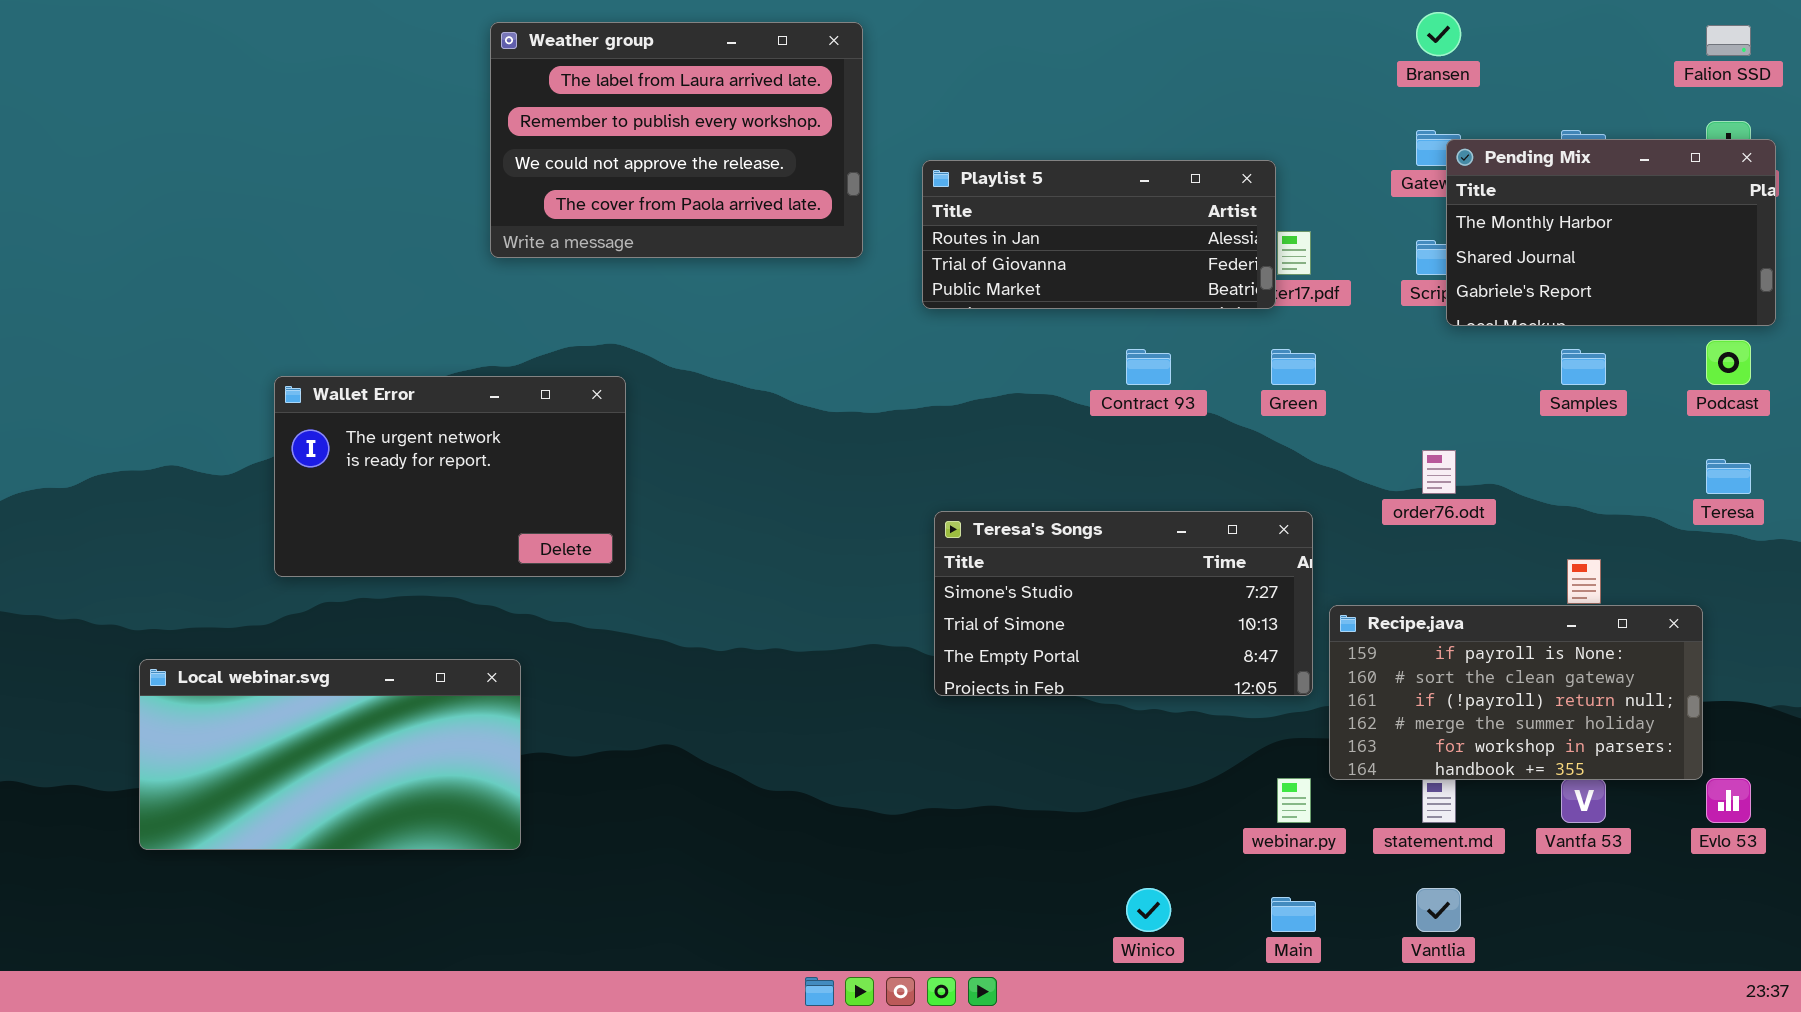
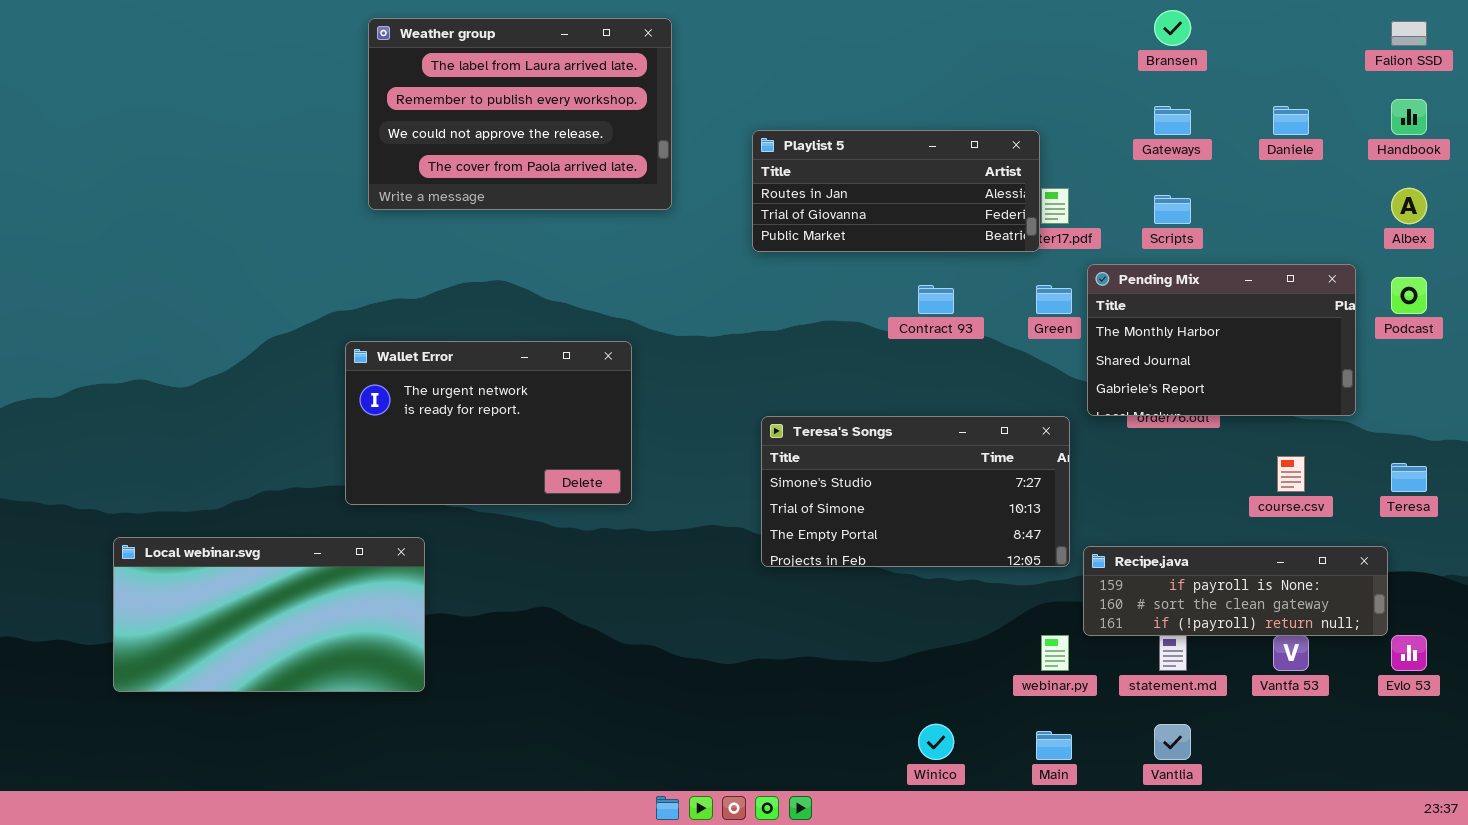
Weather group: [490,22,863,258] -> [368,18,672,210], moved
Pending Mix: [1446,139,1776,326] -> [1087,264,1356,416], moved
Wallet Error: [274,376,626,577] -> [345,341,632,505], moved
Teresa: [1706,459,1751,494] -> [1391,463,1427,492], moved
Recipe.java: [1329,605,1703,780] -> [1083,546,1388,636], resized

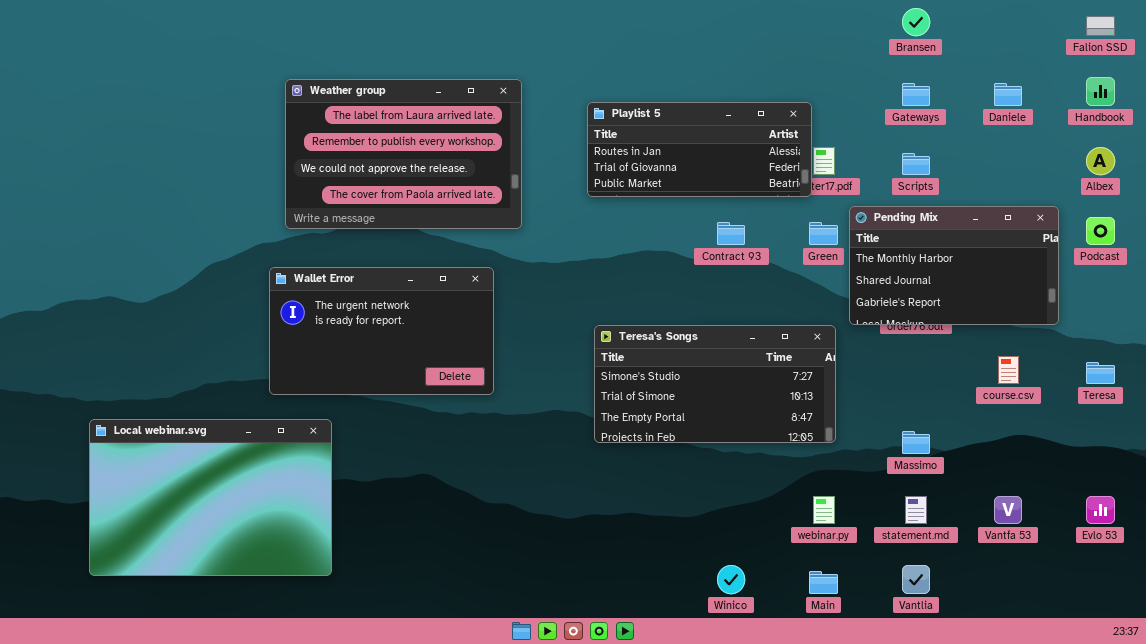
Weather group: [368,18,672,210] -> [285,79,522,229], moved
Local webinar.svg: [113,537,425,692] -> [89,419,332,576], resized
Recipe.java: [1083,546,1388,636] -> none, closed

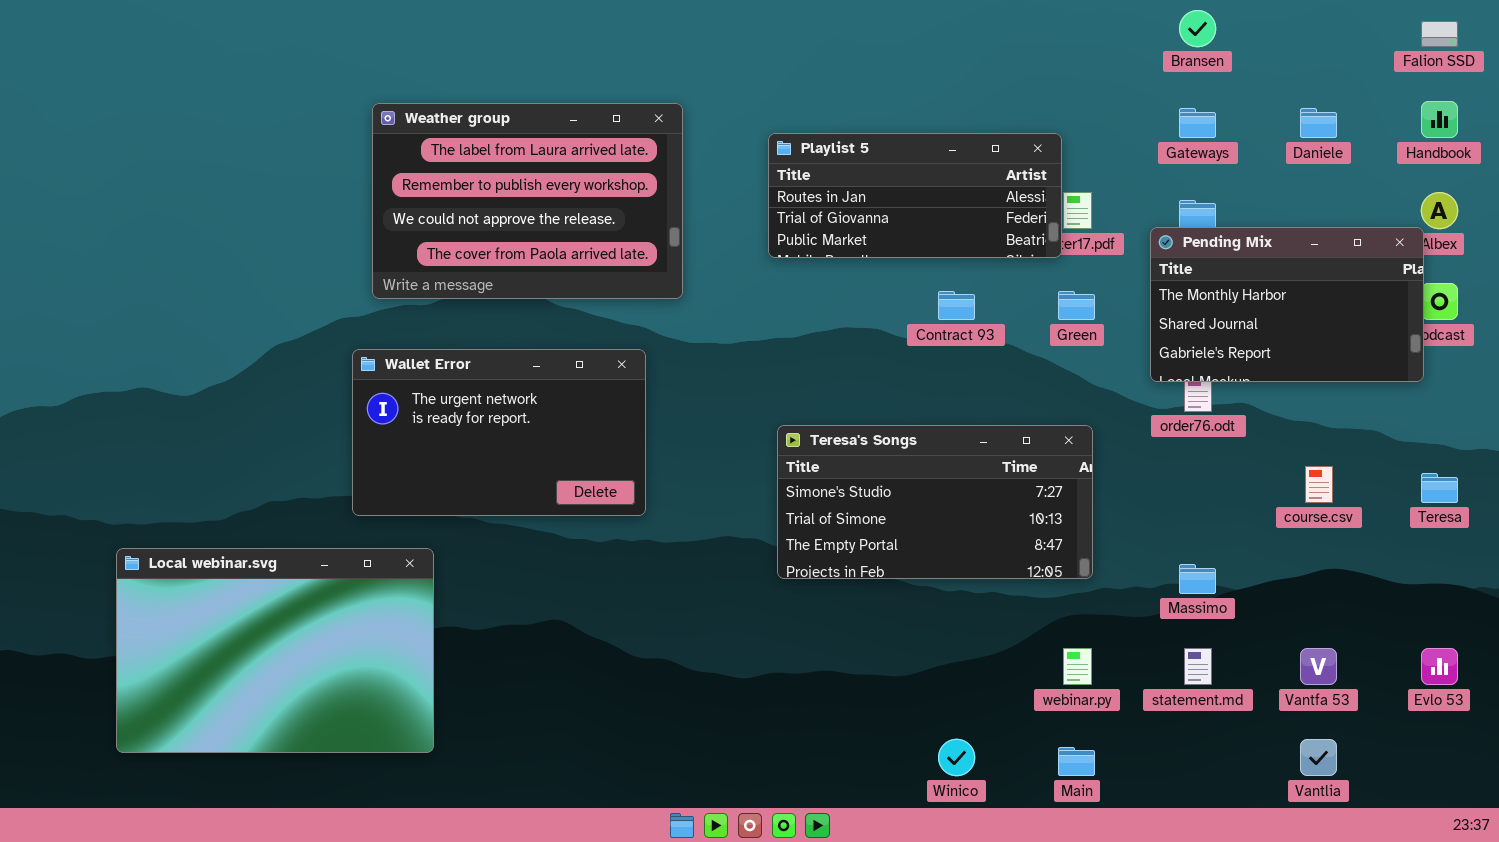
Pending Mix: [849,206,1059,325] -> [1150,227,1424,382], moved
Vantlia: [902,565,930,594] -> [1300,739,1337,776], moved

